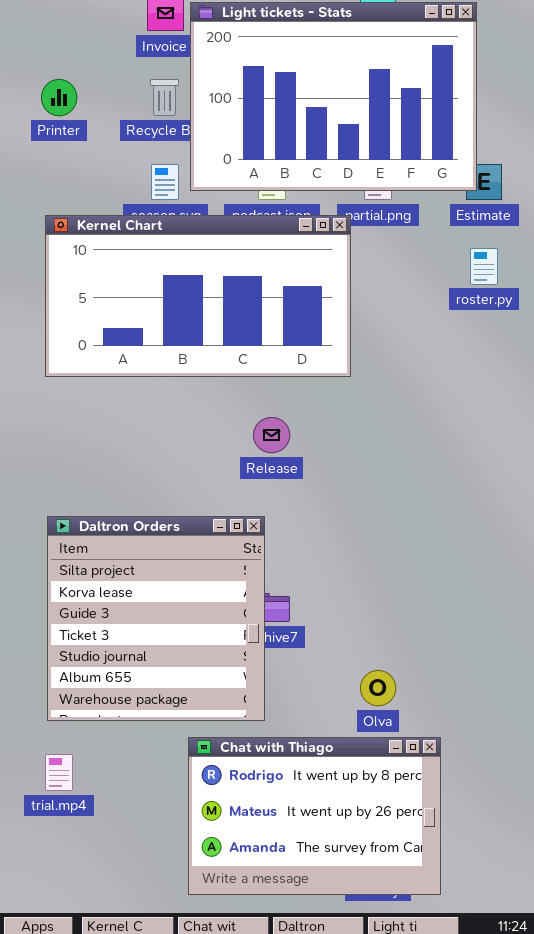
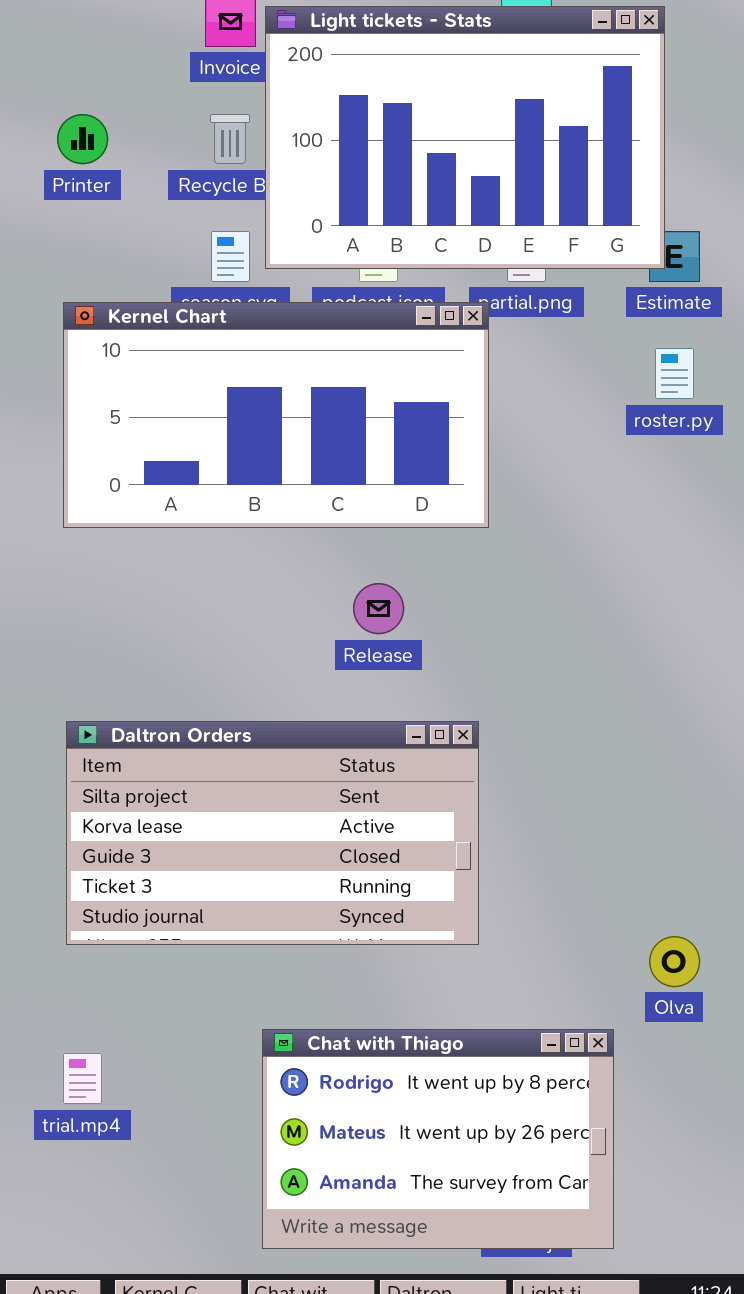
Daltron Orders: [47,516,265,721] -> [66,721,479,945], resized
Olva: [360,670,396,706] -> [649,936,700,987], moved

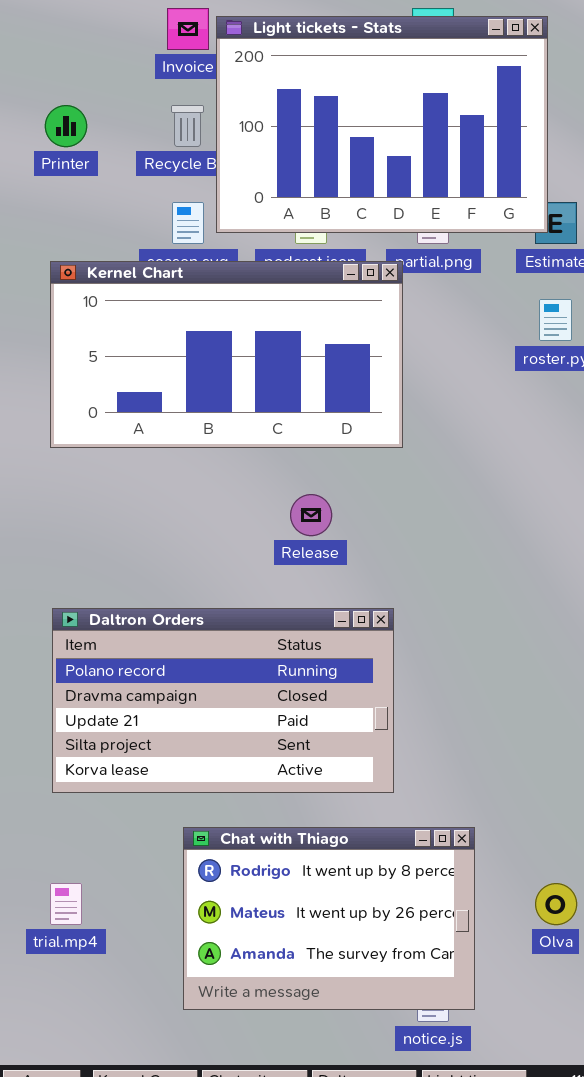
Daltron Orders: [66,721,479,945] -> [52,608,394,793], scrolled up 3 rows
Olva: [649,936,700,987] -> [535,883,577,925], moved
Chat with Thiago: [262,1029,614,1249] -> [183,827,475,1010], moved

